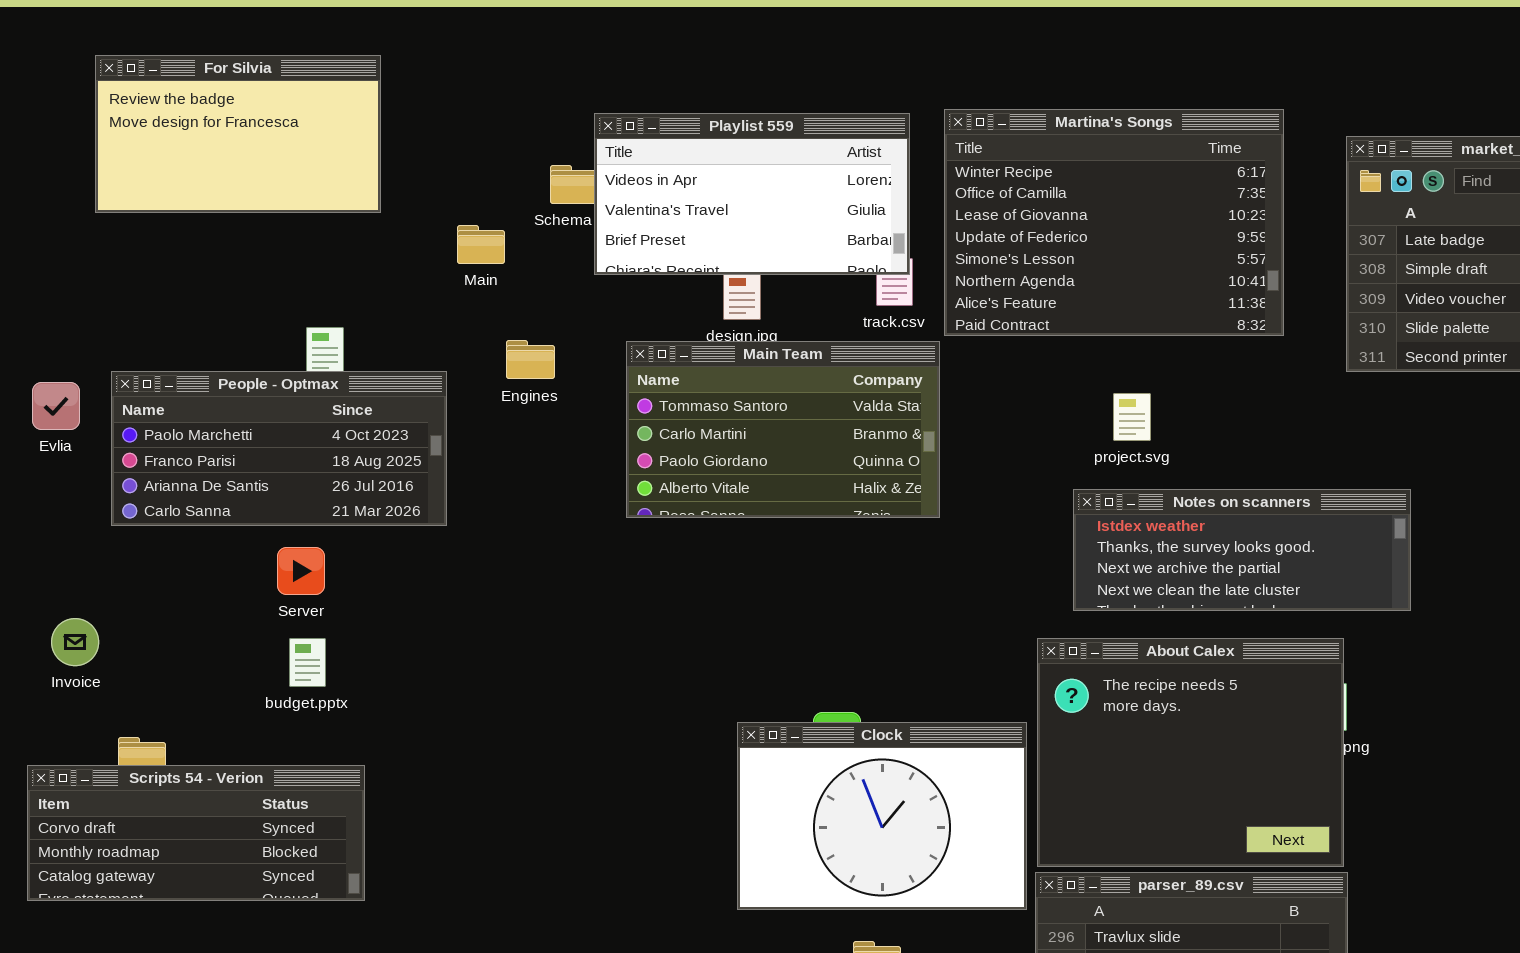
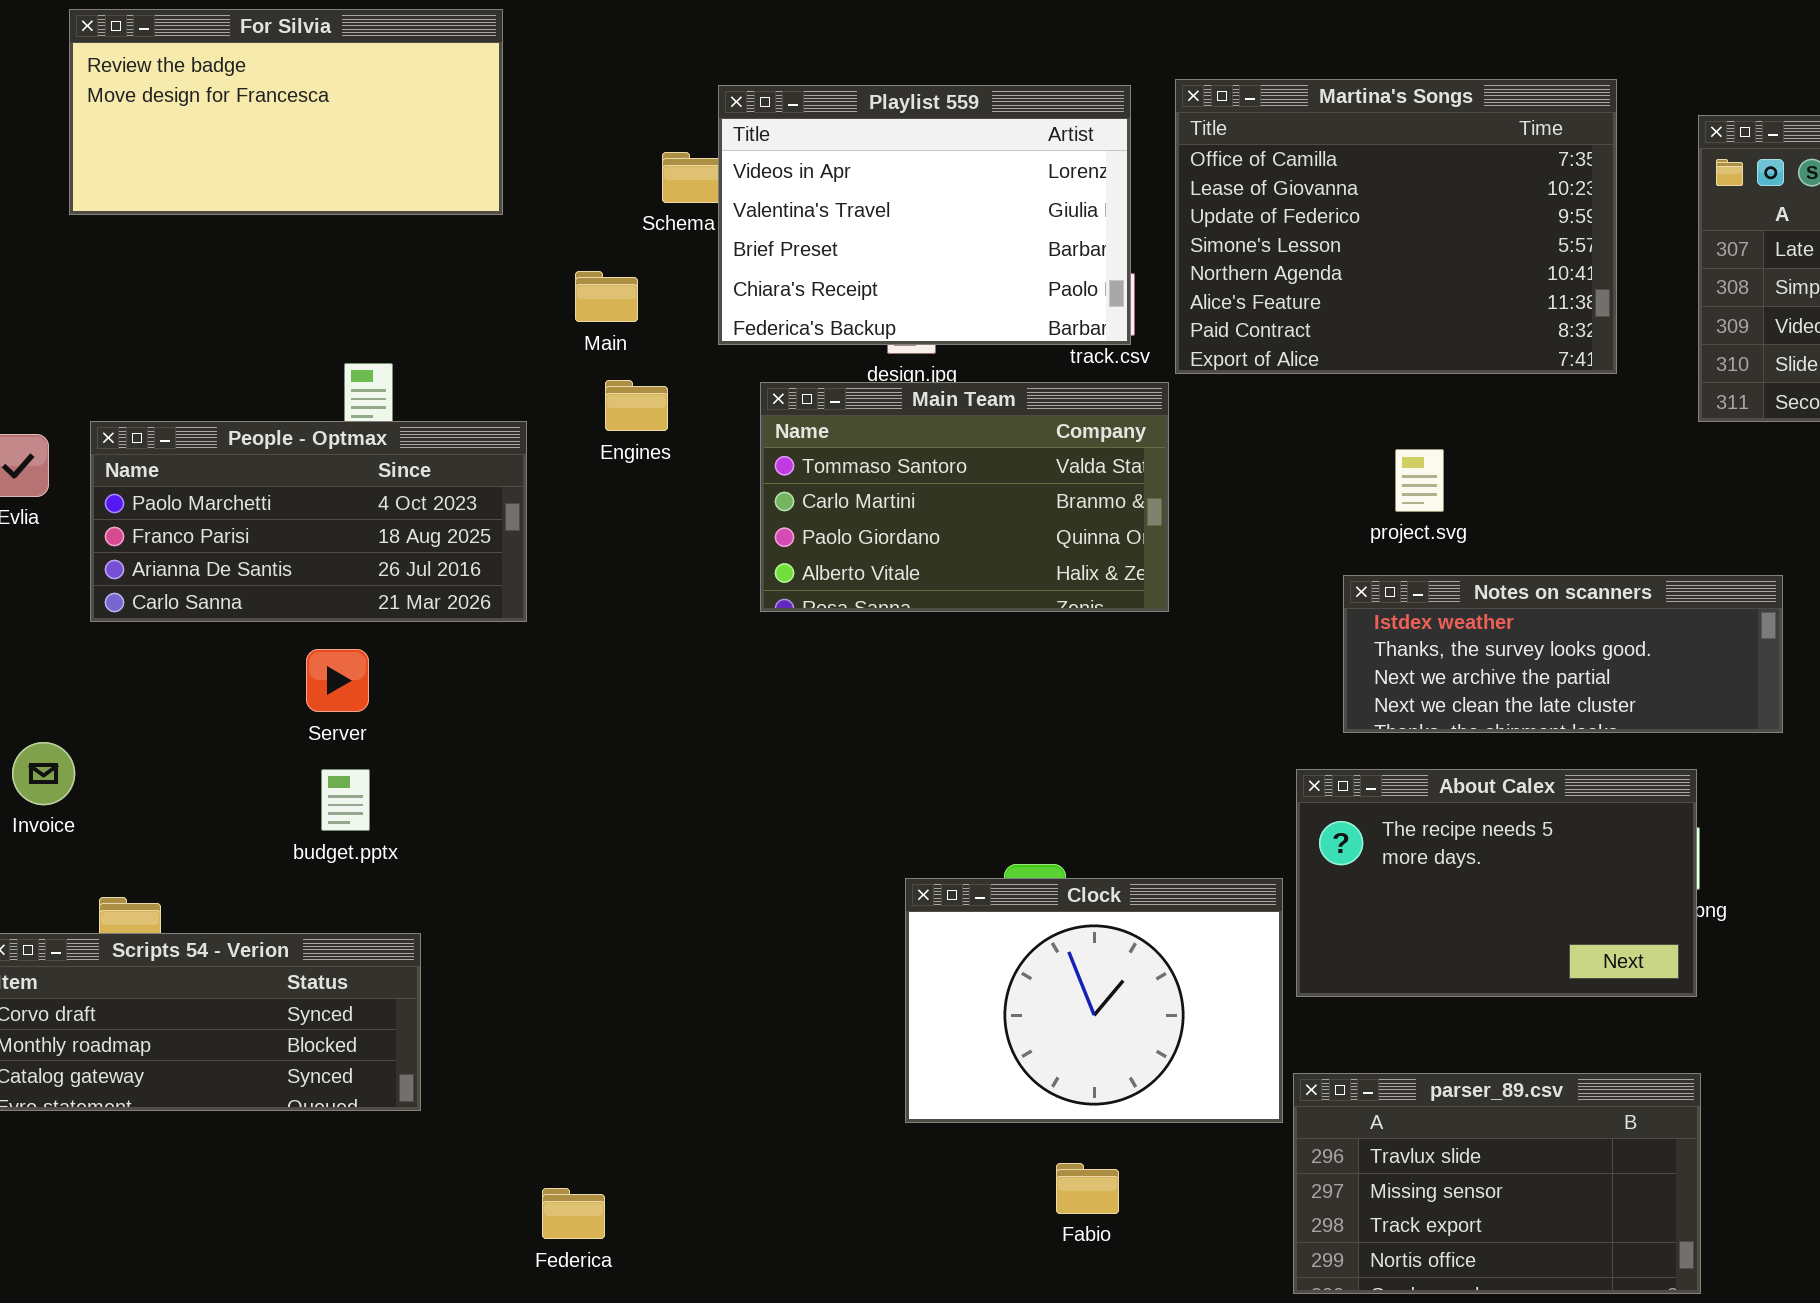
For Silvia: [95,55,381,213] -> [69,9,503,215], resized
Martina's Songs: [944,109,1284,336] -> [1175,79,1617,374], scrolled down 1 row
Playlist 559: [594,113,910,275] -> [718,85,1131,345], resized
Main: [457,225,505,264] -> [575,271,638,322], moved
About Calex: [1037,638,1344,867] -> [1296,769,1697,997], resized

